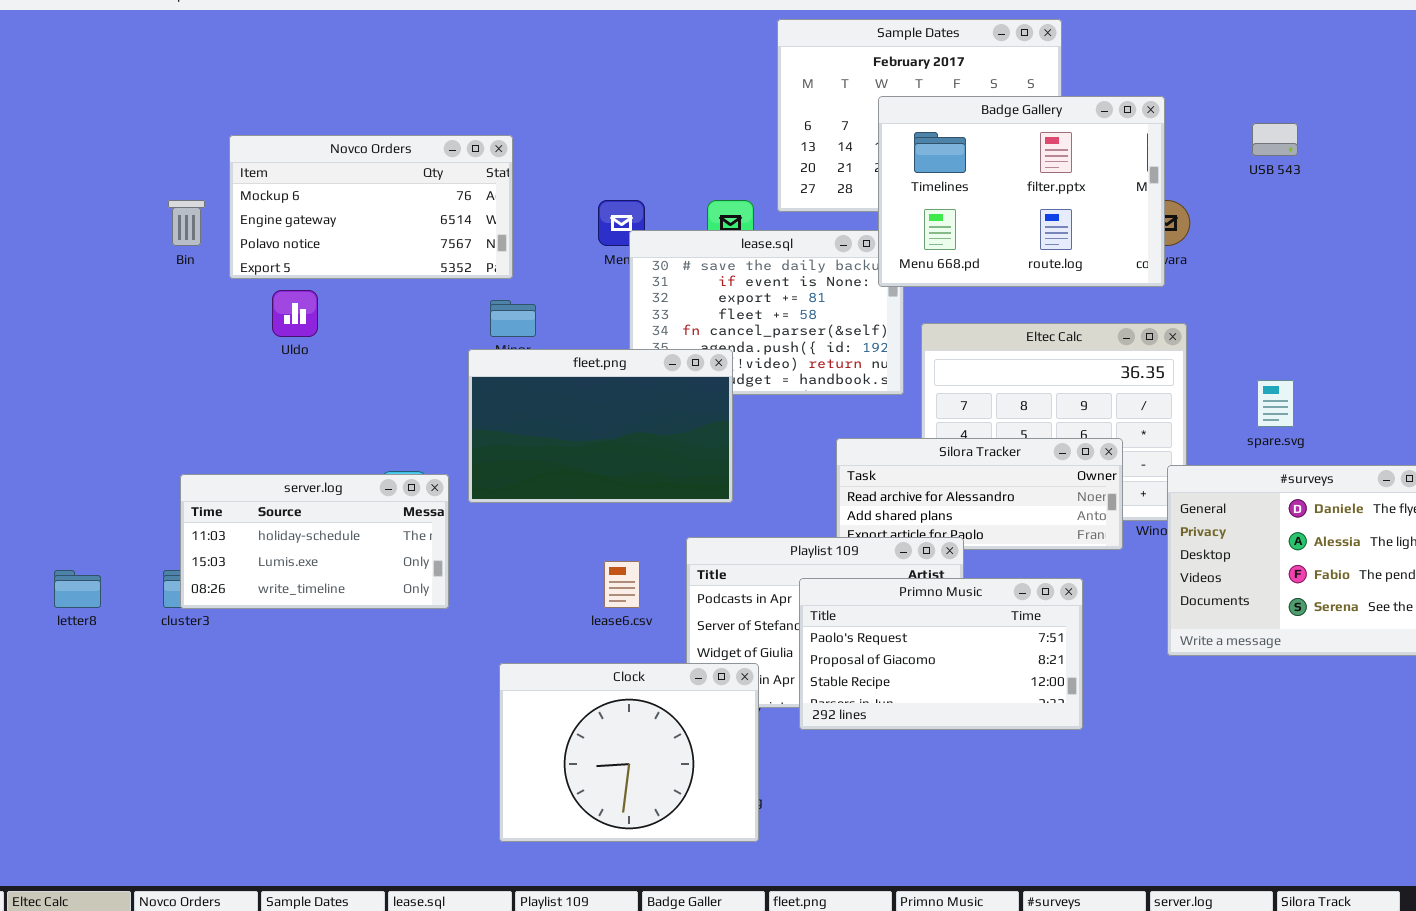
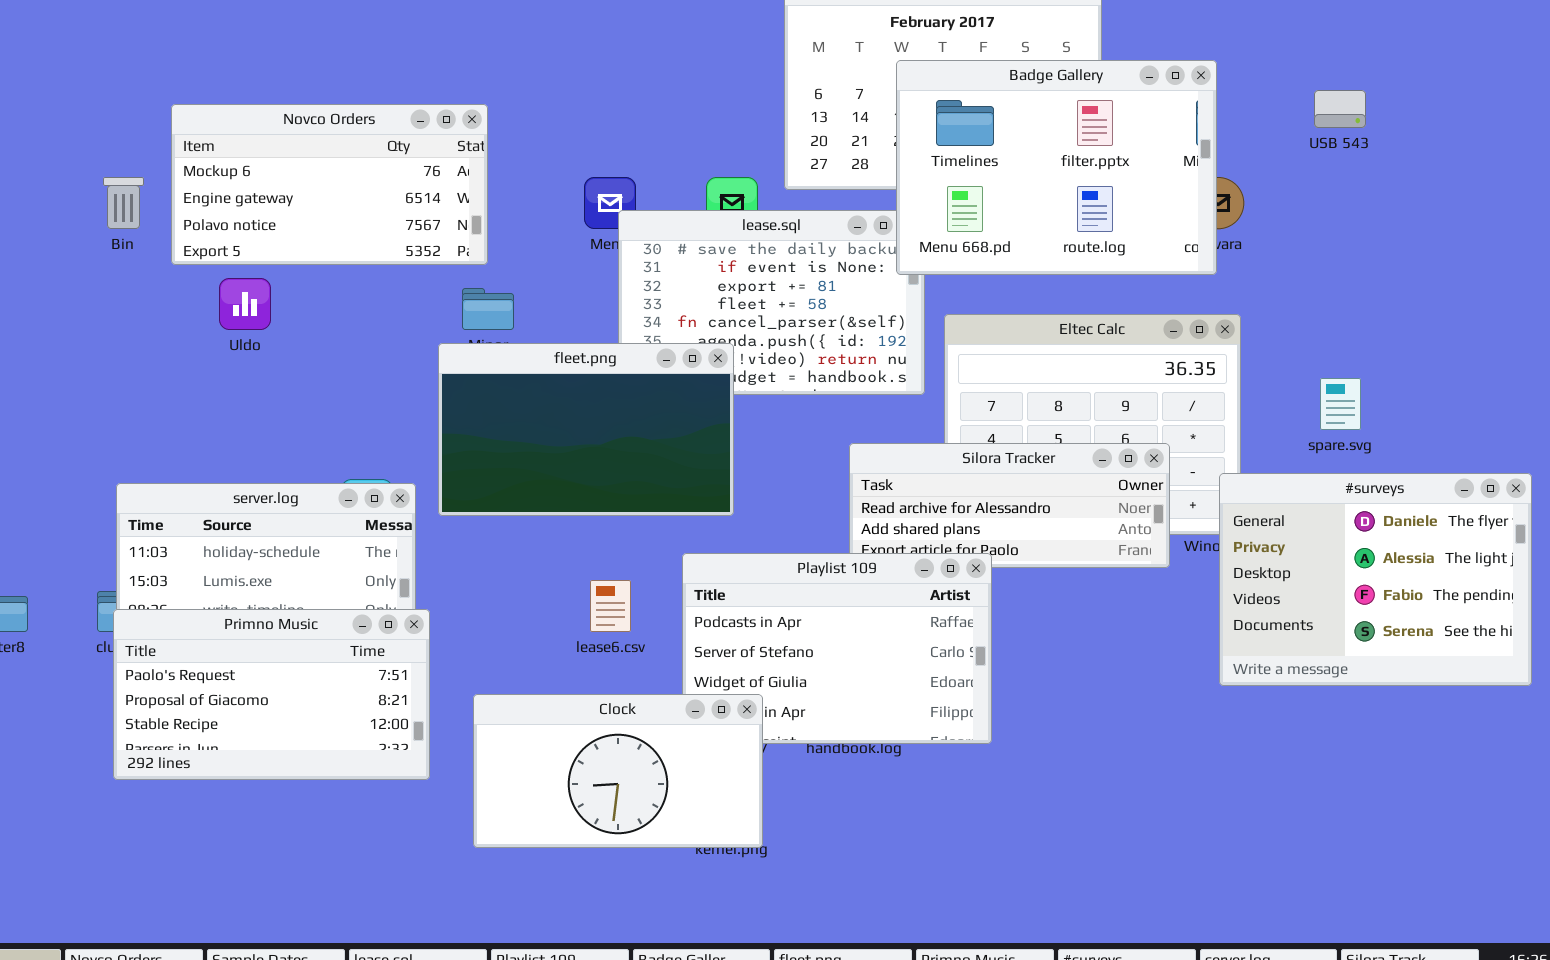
Primno Music: [799,578,1083,730] -> [113,609,430,780], moved
Clock: [499,663,759,842] -> [473,694,763,848], resized

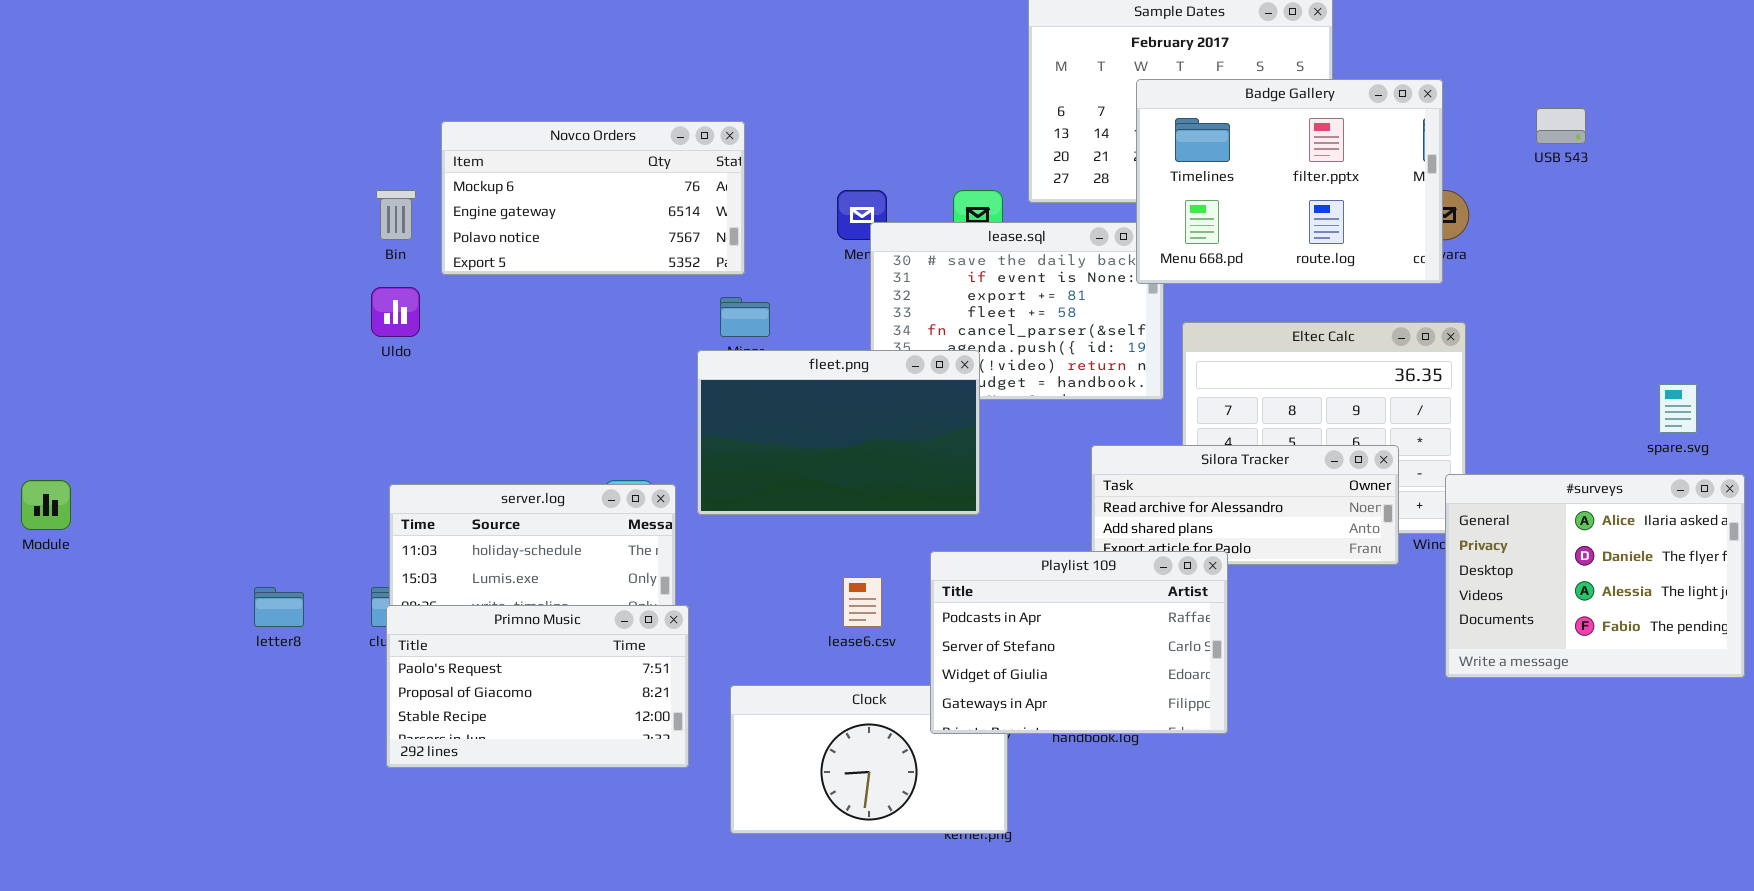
Uldo: [219,278,271,330] -> [371,287,420,337], moved
spare.svg: [1320,378,1361,430] -> [1659,384,1697,433], moved
#surveys: [1219,473,1532,686] -> [1445,474,1745,678], scrolled up 1 row
Playlist 109: [682,553,992,744] -> [930,551,1228,734], raised

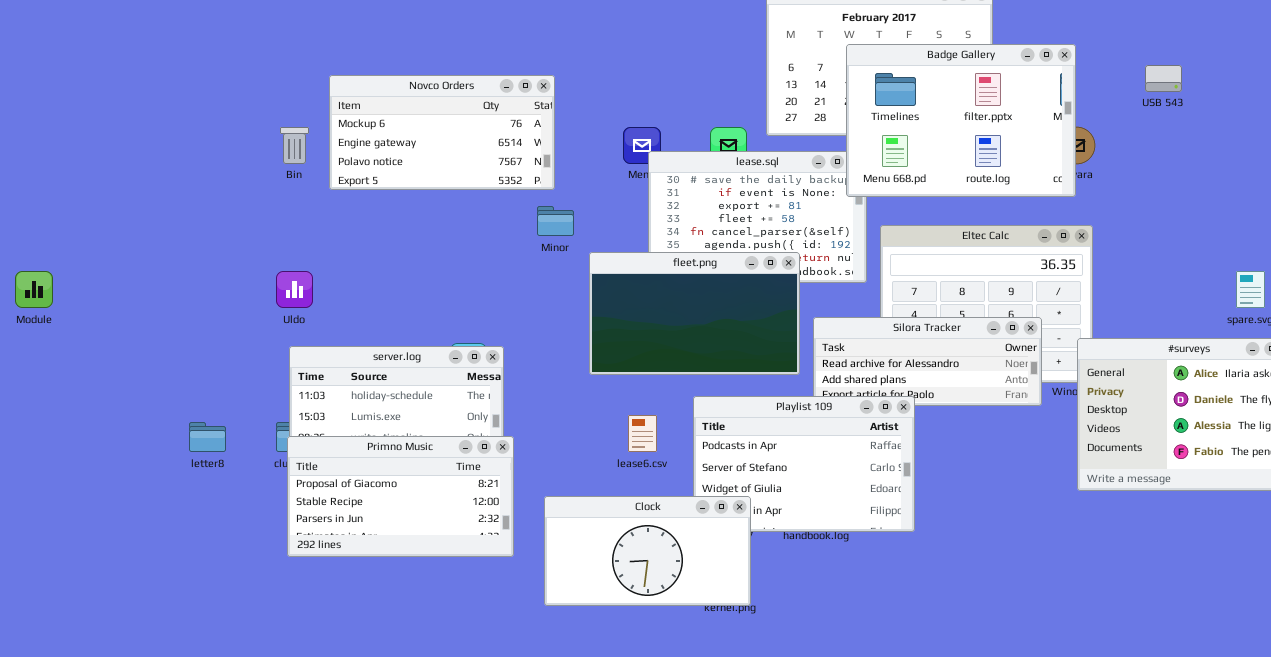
Uldo: [371,287,420,337] -> [276,271,313,308], moved
fleet.png: [697,350,980,515] -> [589,252,800,375], moved
Module: [21,480,71,530] -> [15,271,53,308], moved
Primno Music: [386,605,689,768] -> [287,436,514,557], scrolled down 1 row
Clock: [730,685,1008,834] -> [544,496,751,606], raised

